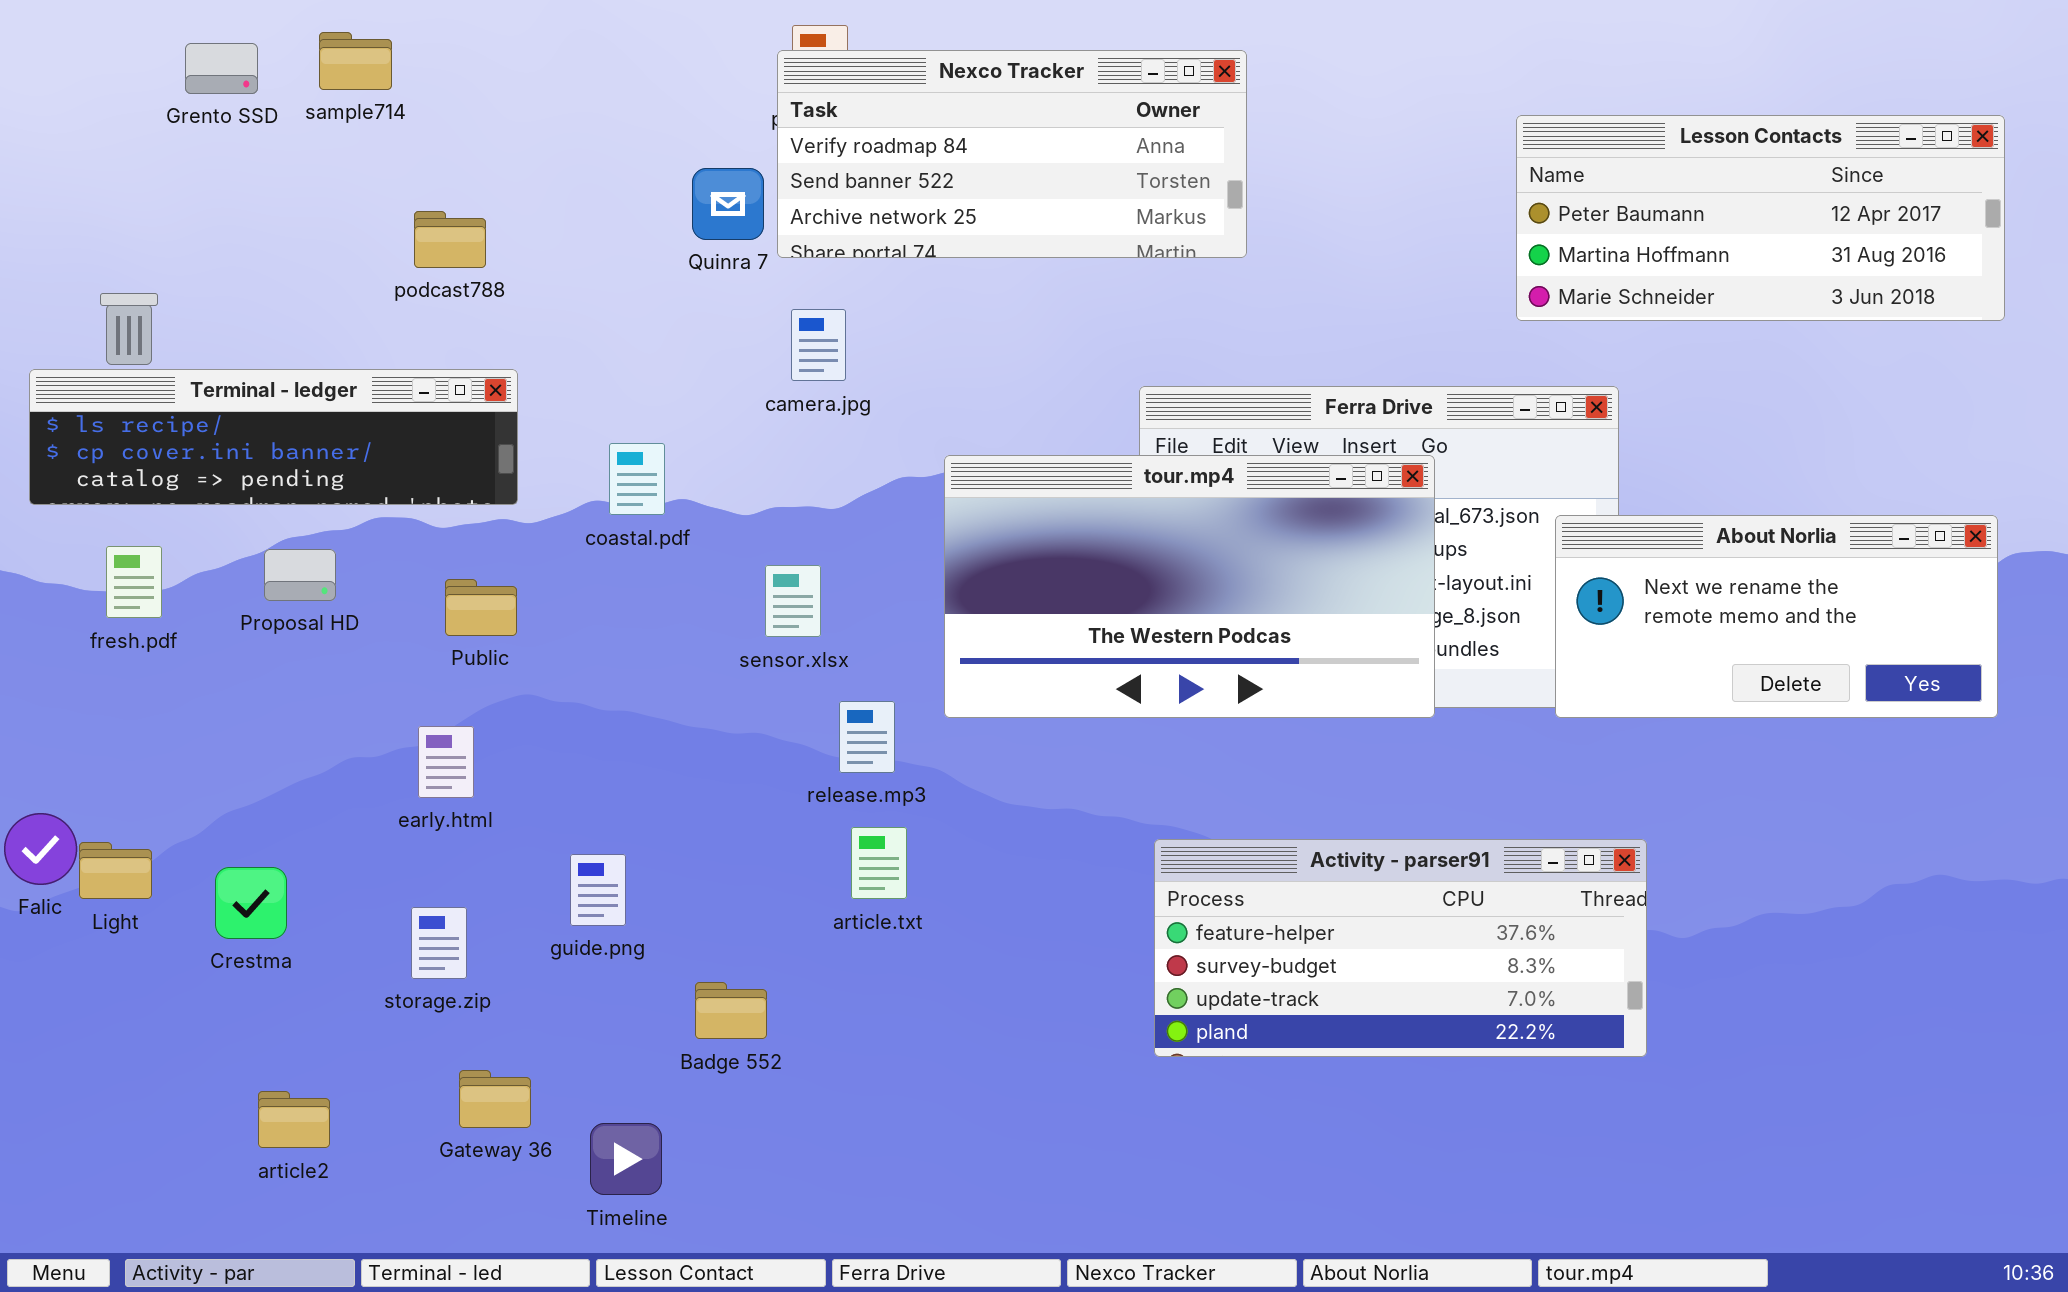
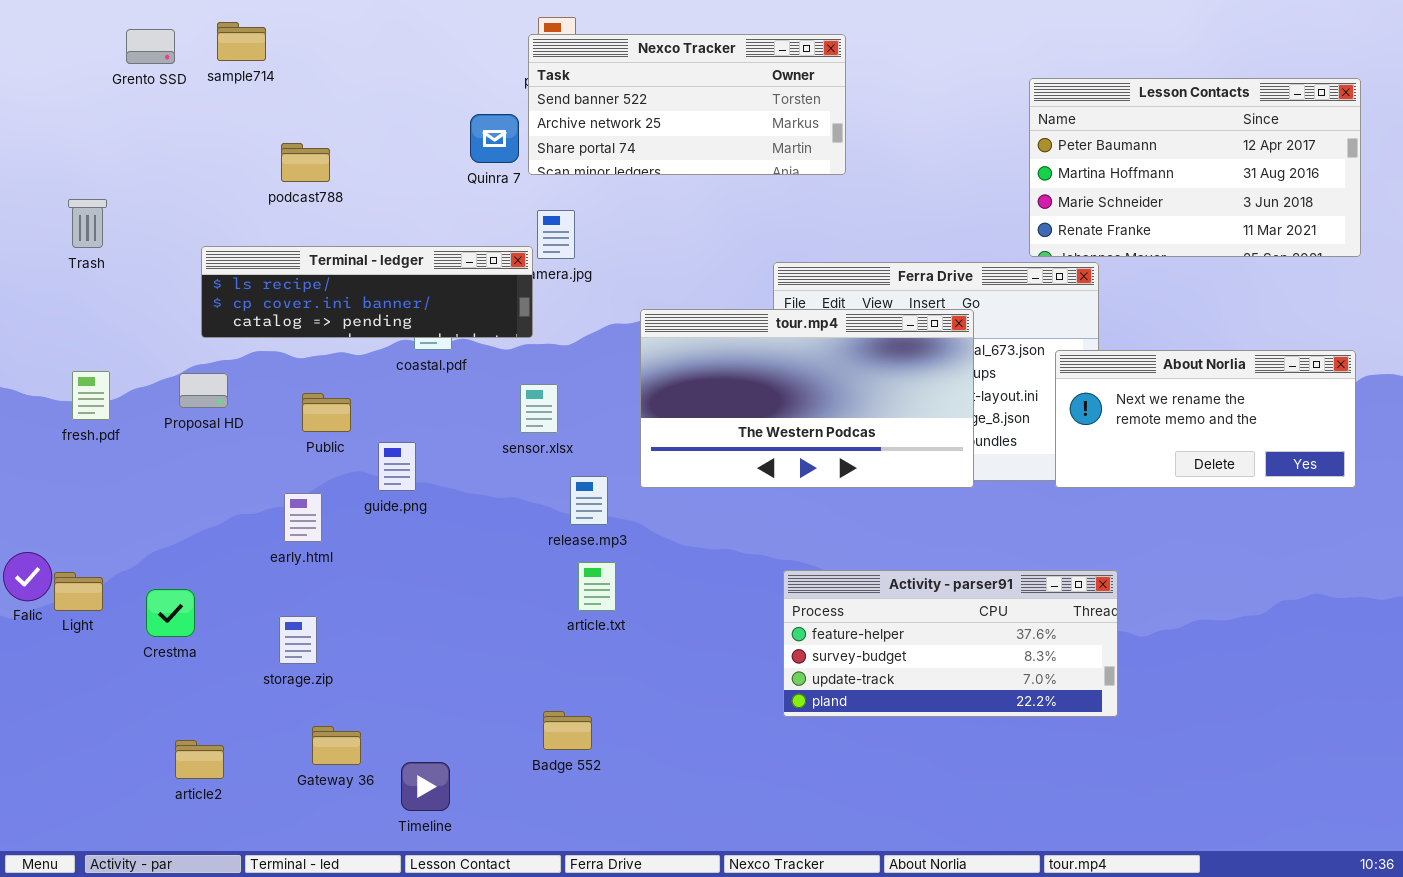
Nexco Tracker: [777,50,1247,258] -> [528,34,846,175], scrolled down 1 row
Lesson Contacts: [1516,115,2005,321] -> [1029,78,1361,257], resized
Terminal - ledger: [29,369,518,505] -> [201,246,533,338], moved
guide.png: [570,854,626,926] -> [378,442,416,491], moved
Badge 552: [695,982,767,1039] -> [543,711,592,750], moved

